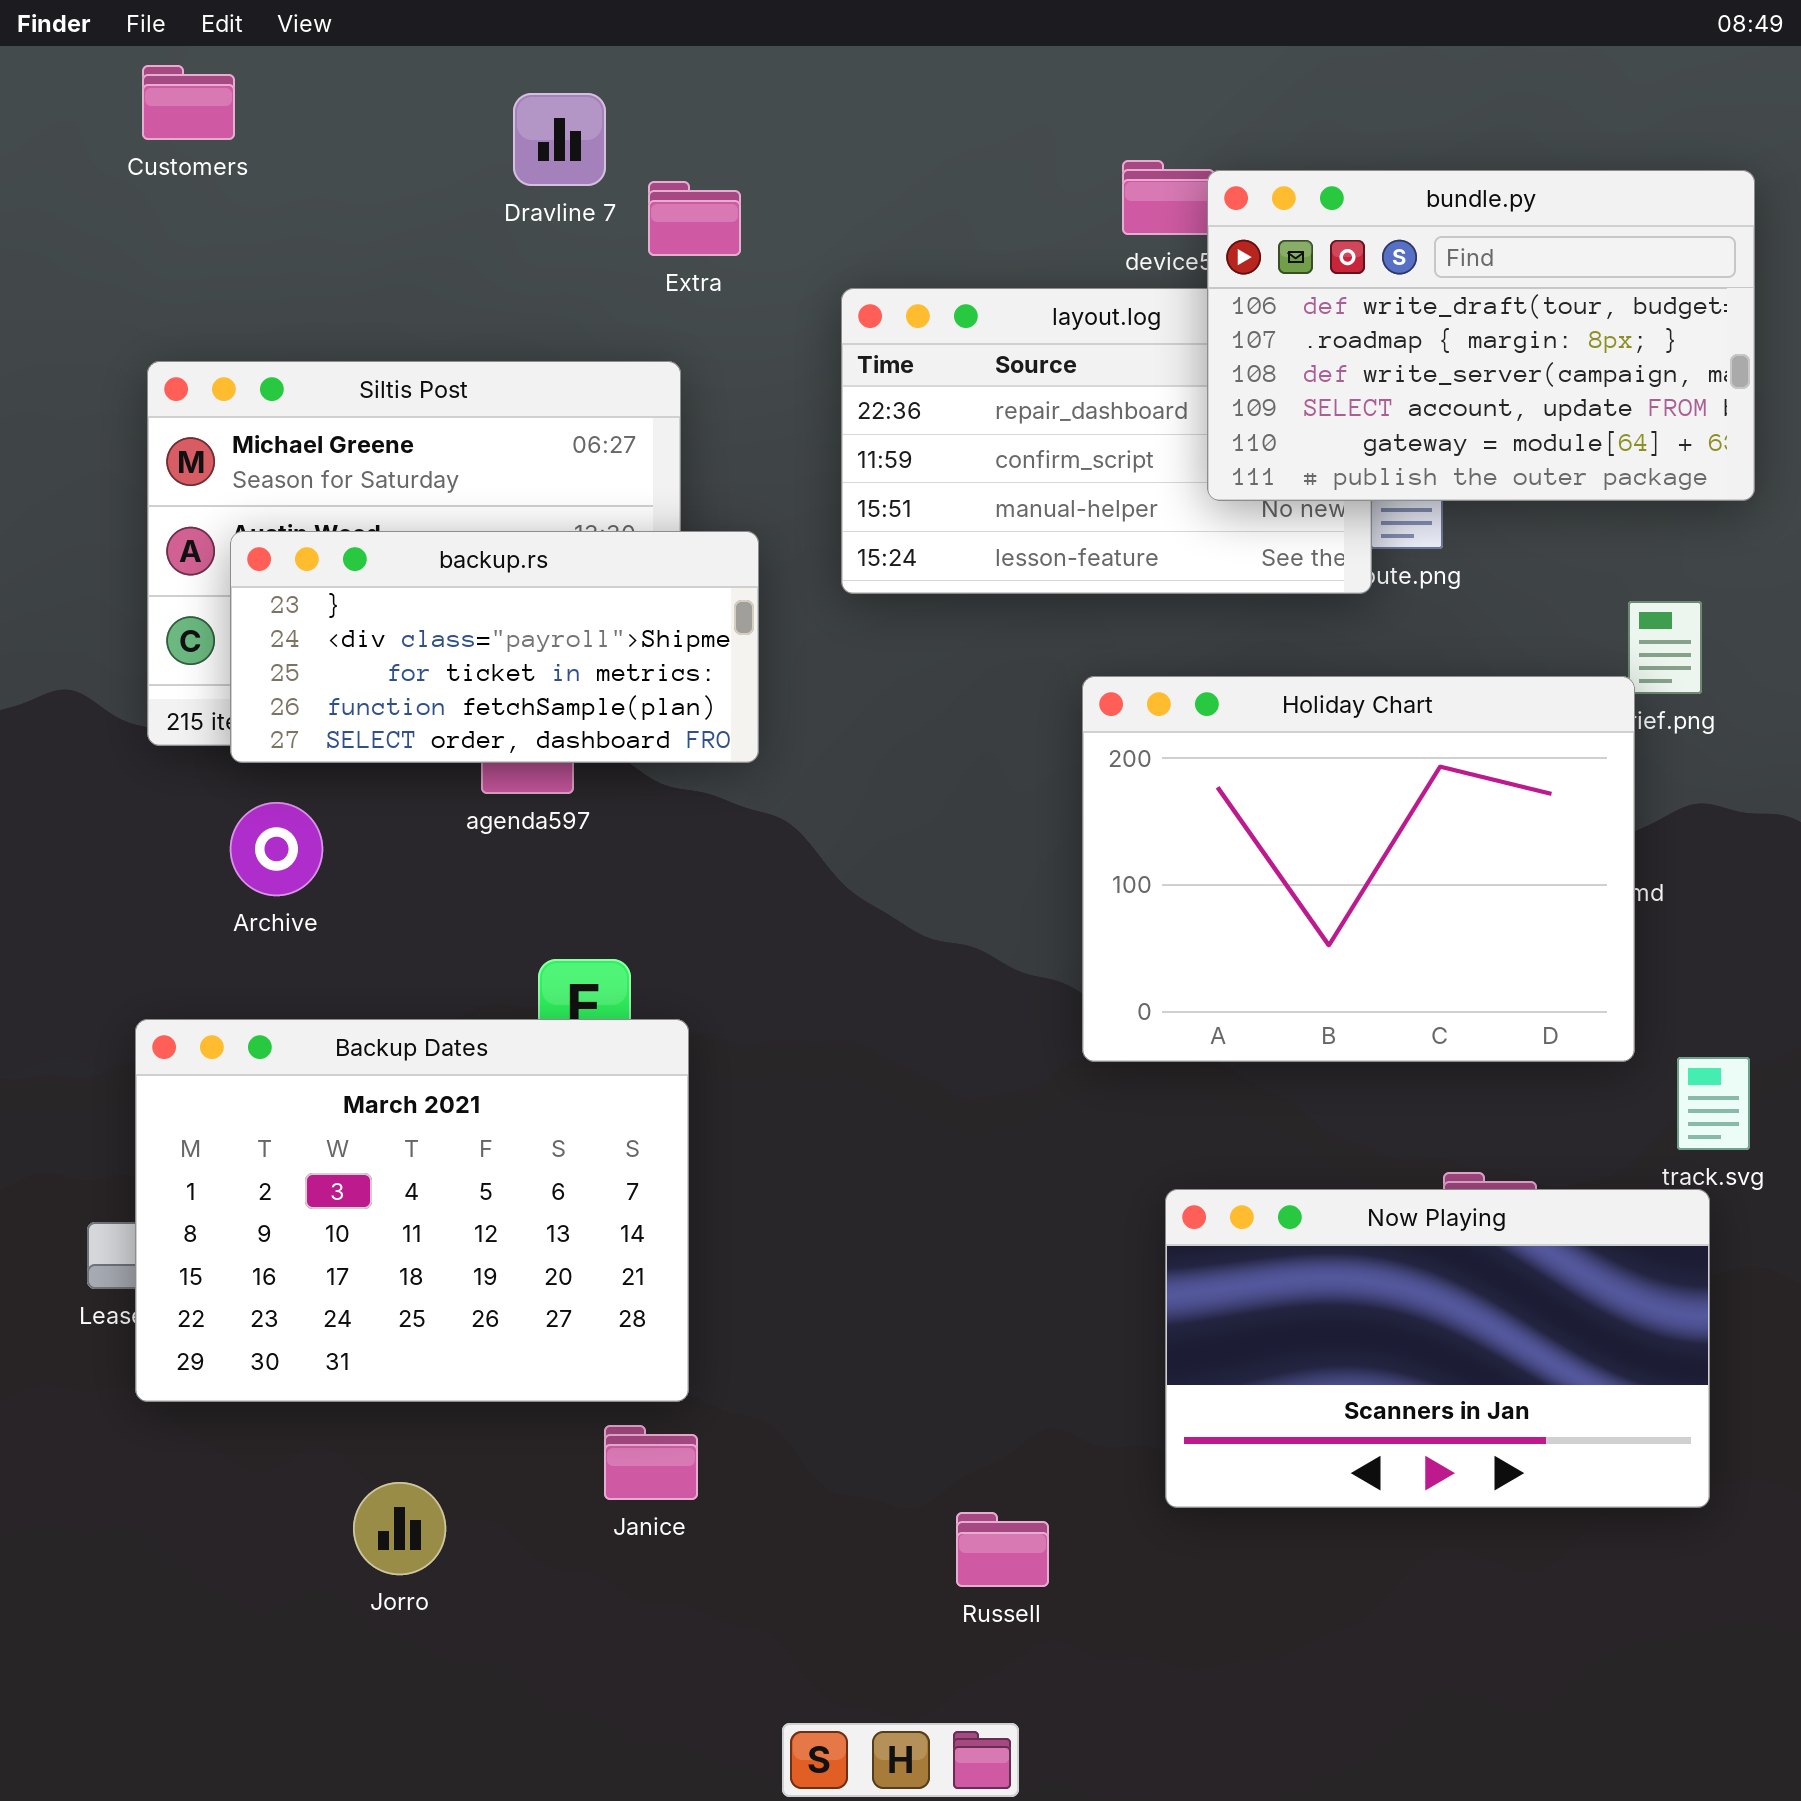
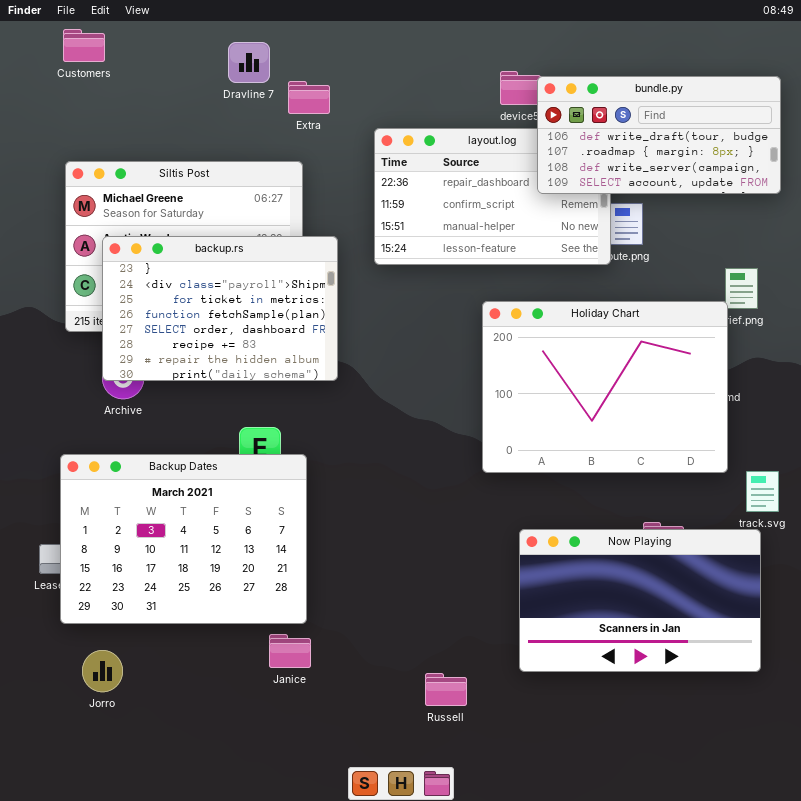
bundle.py: [1207,170,1755,501] -> [537,76,781,194], resized
backup.rs: [230,531,759,763] -> [102,236,338,381], resized
Jorro: [353,1482,446,1575] -> [82,650,123,692], moved

